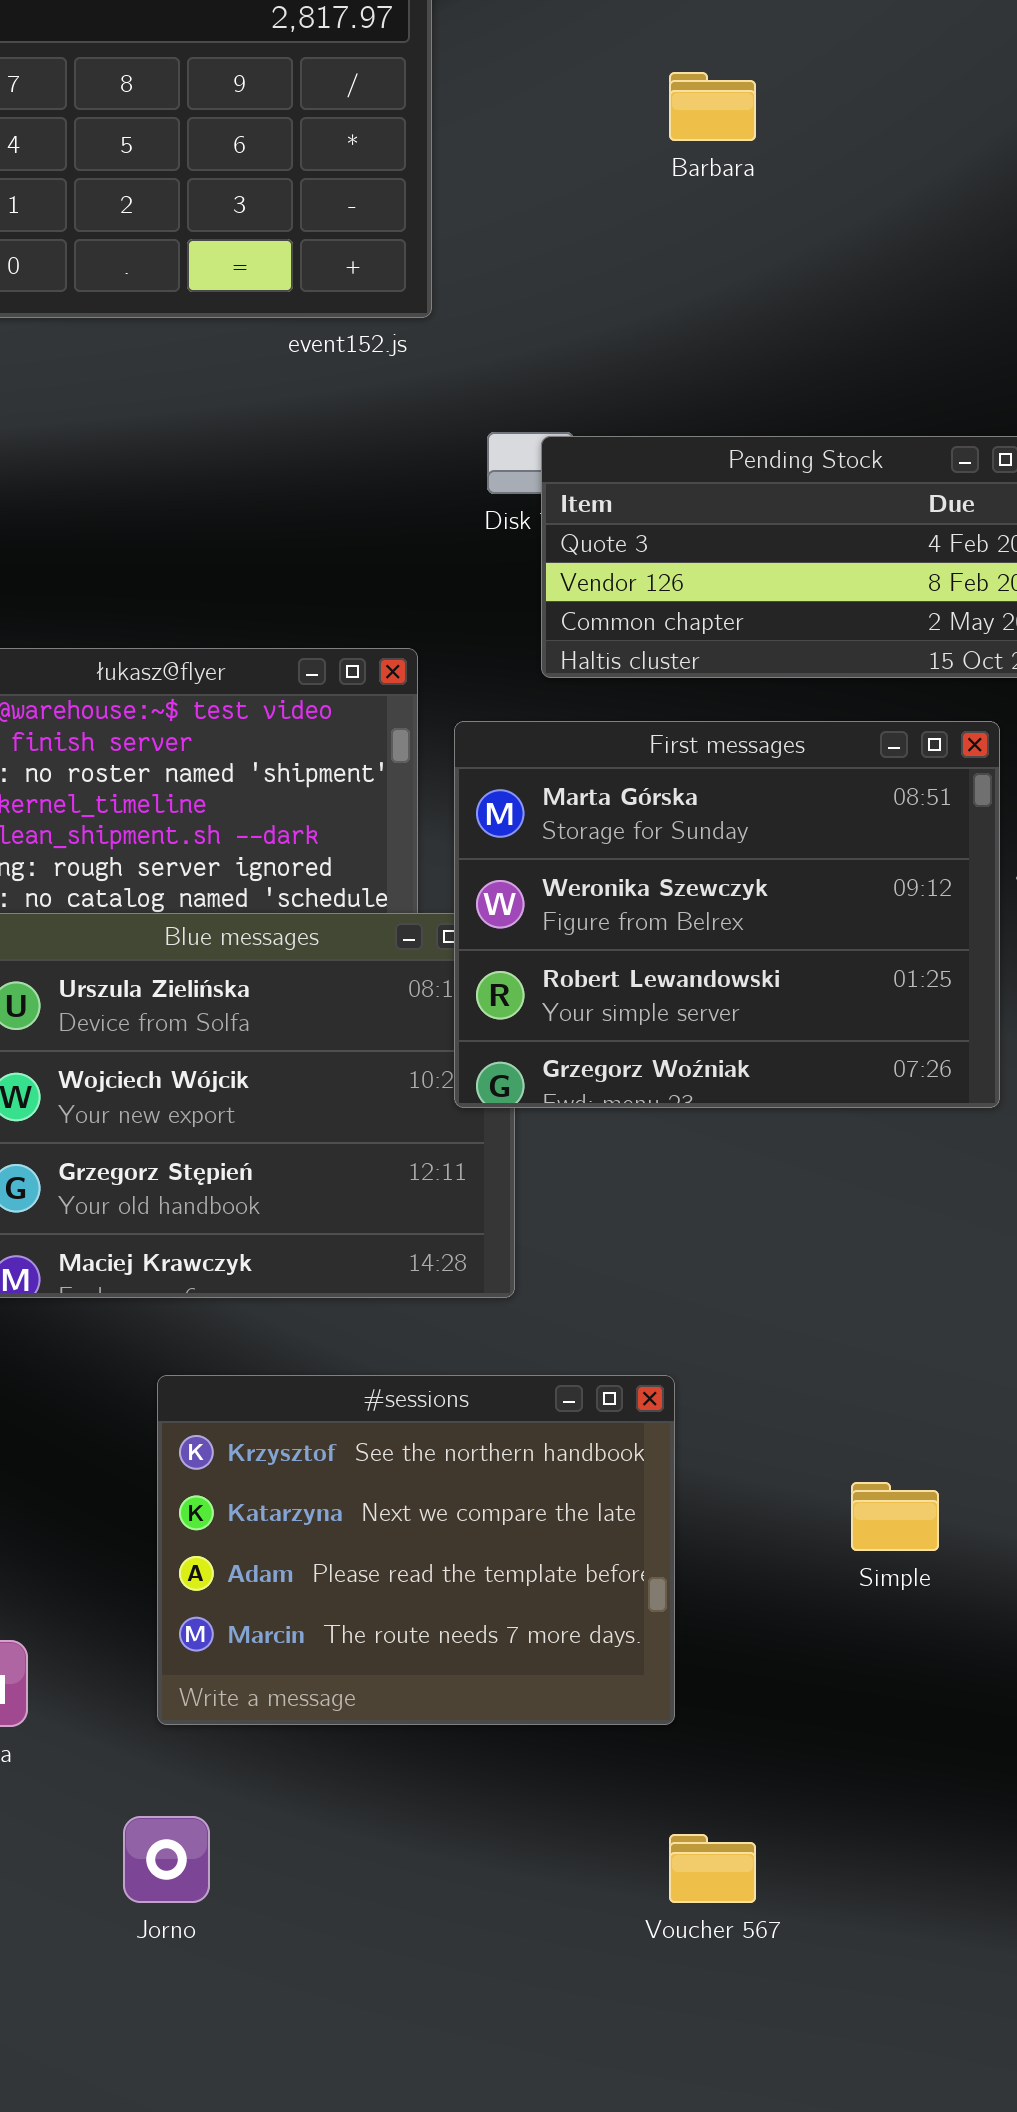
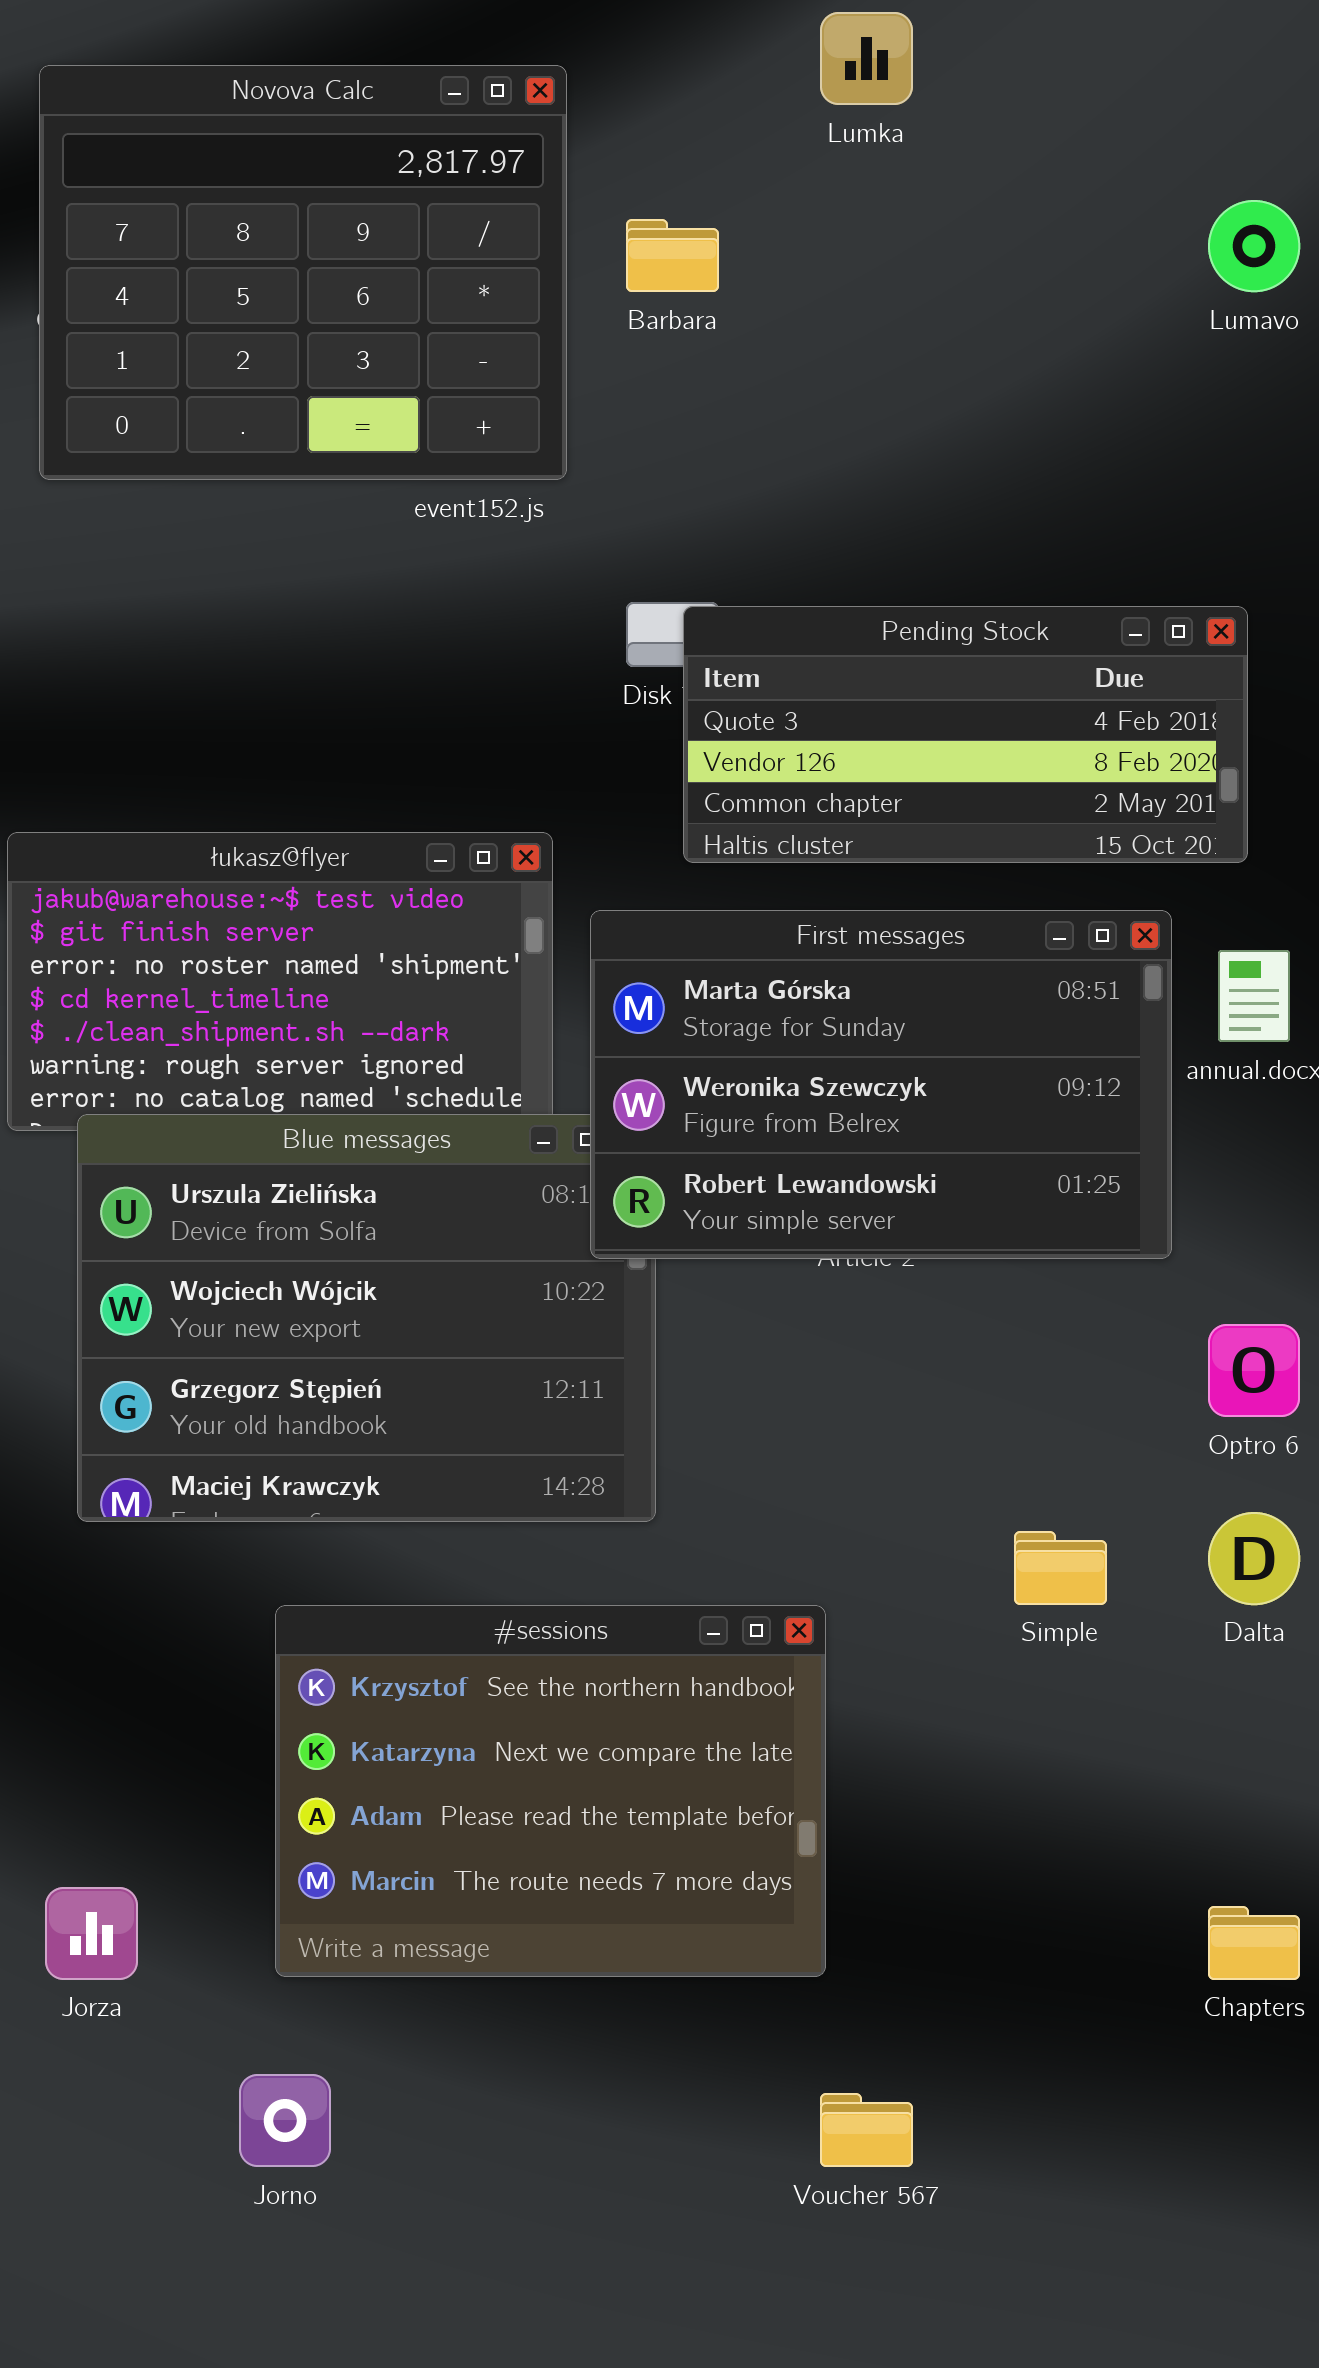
Barbara: [669,72,756,141] -> [626,219,719,292], moved
First messages: [454,721,1000,1108] -> [590,910,1172,1259], resized
Simple: [851,1482,939,1551] -> [1014,1531,1107,1605], moved

